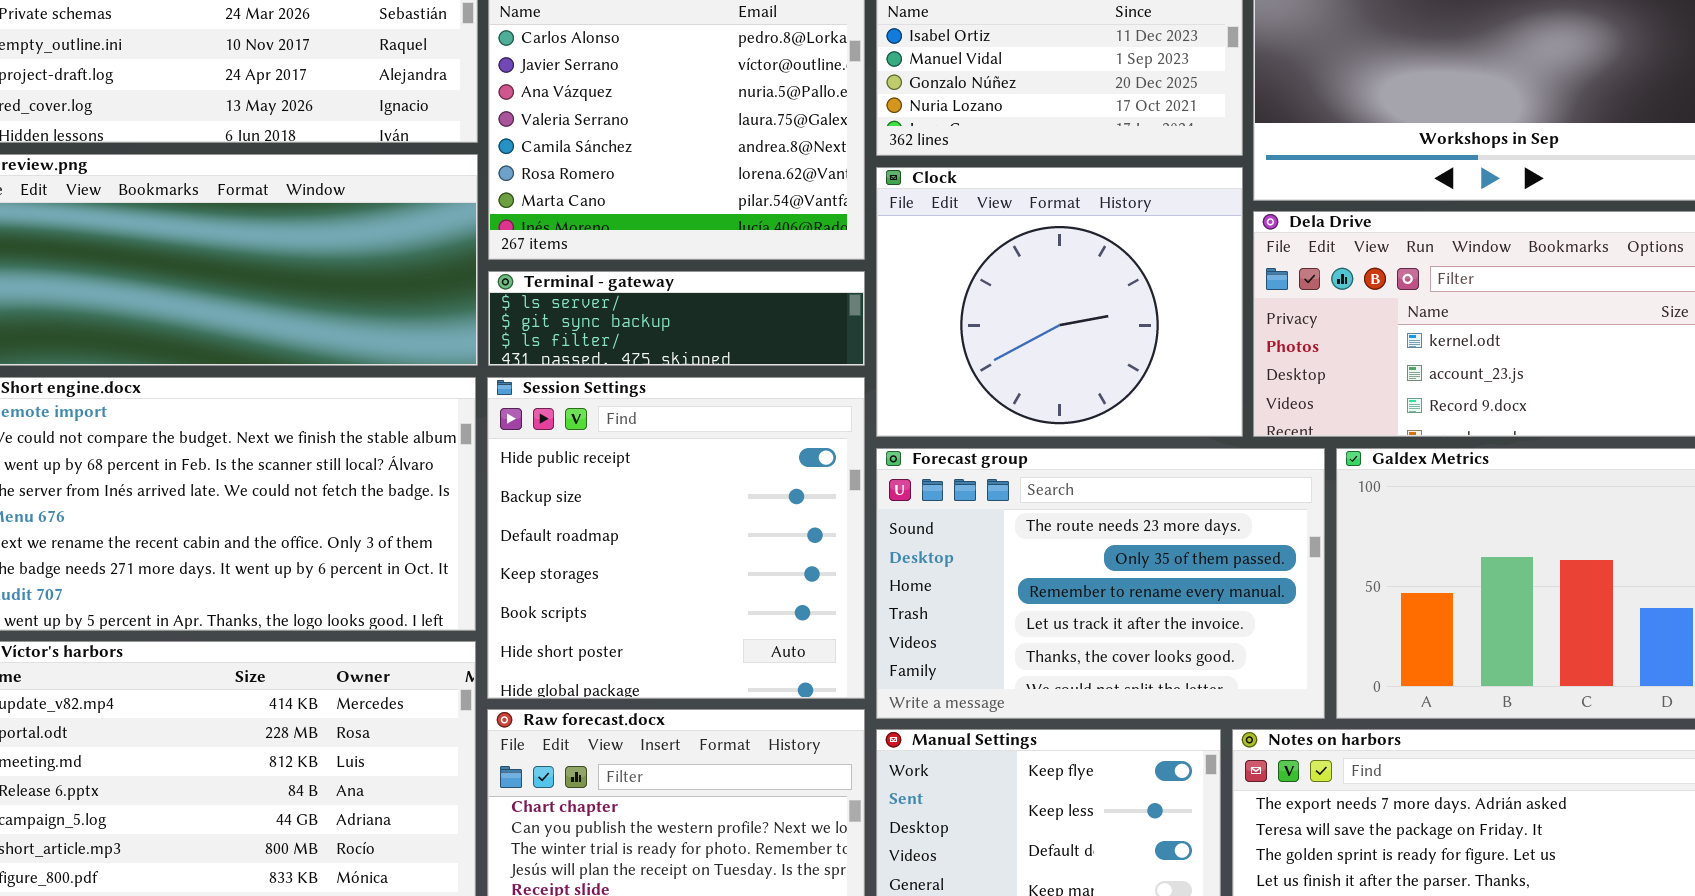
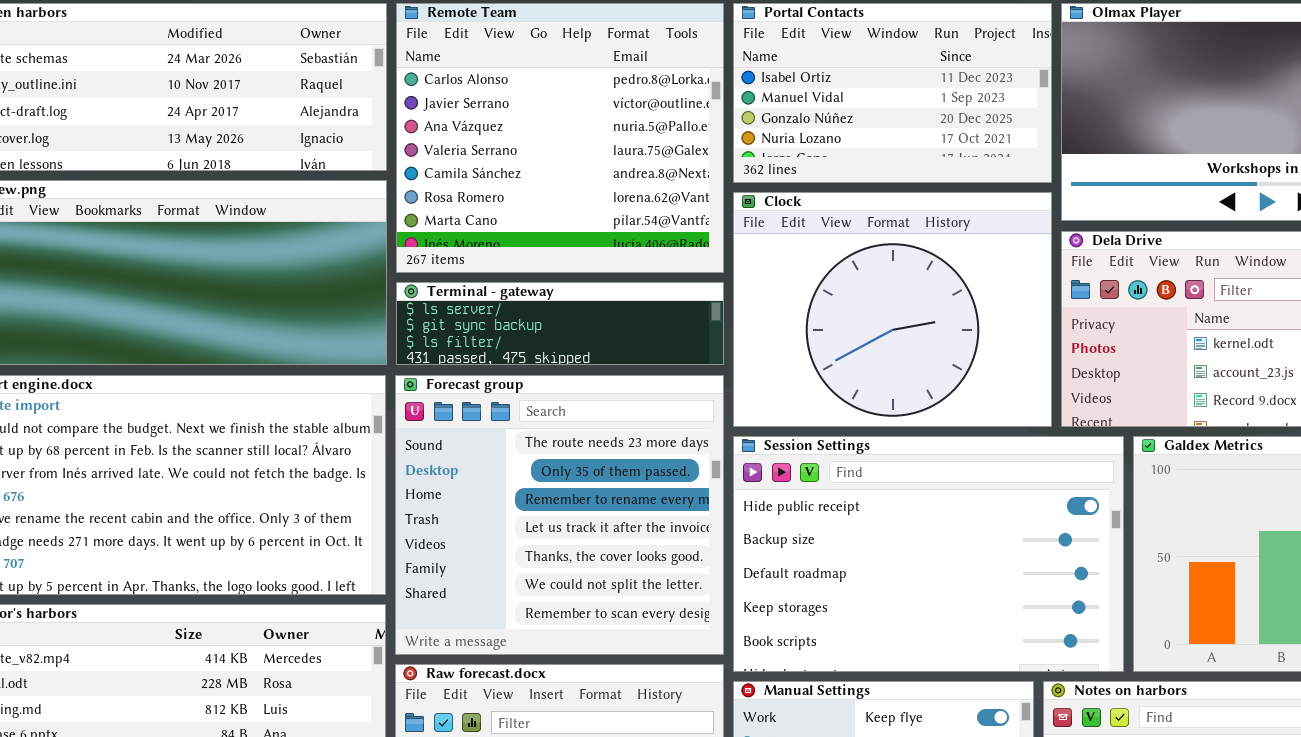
Session Settings: [487,377,865,699] -> [733,436,1124,672], moved, resized
Forecast group: [876,448,1325,719] -> [395,375,724,655], moved, resized

